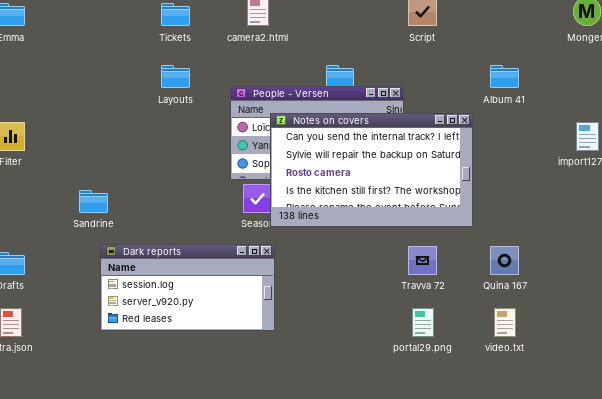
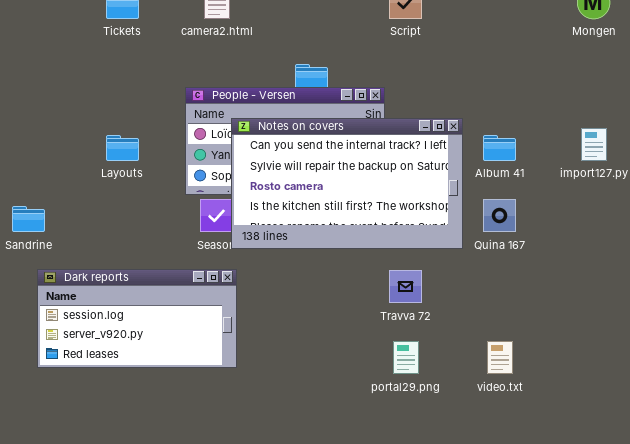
Layouts: [161,65,190,88] -> [106,135,139,161], moved
Album 41: [490,65,519,88] -> [483,135,516,161], moved
Quina 167: [490,246,519,275] -> [483,199,516,232], moved

